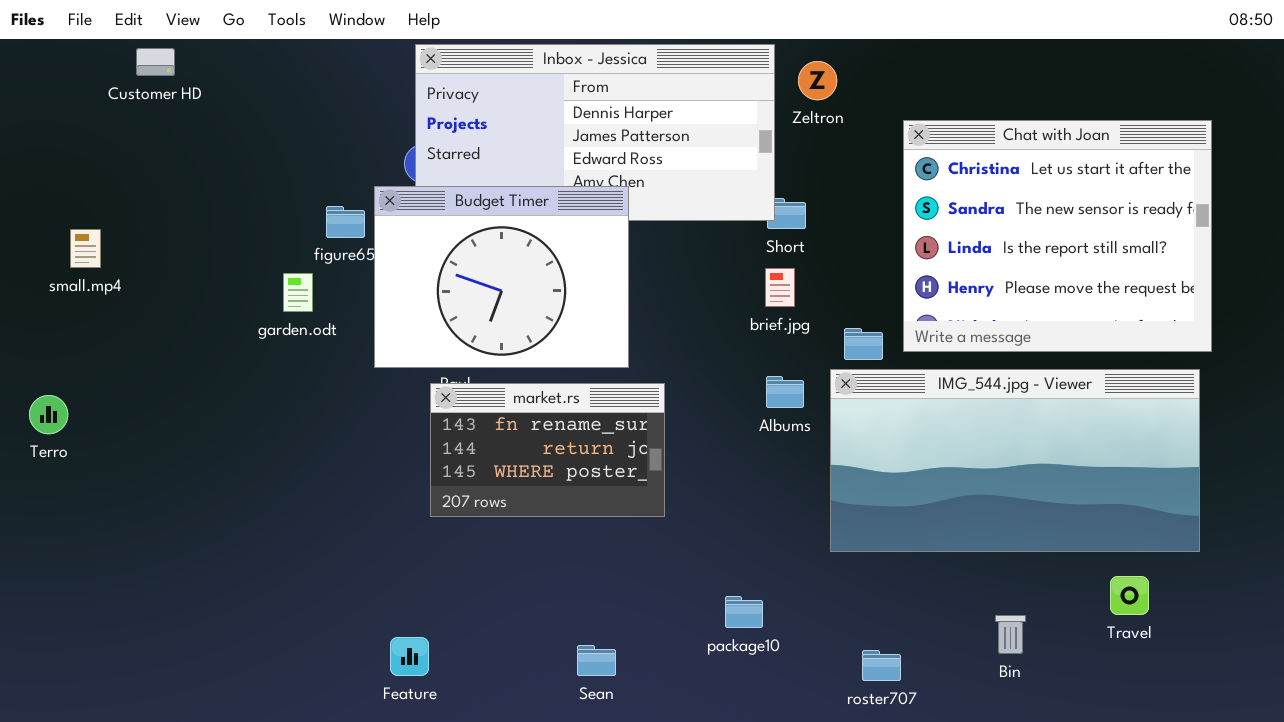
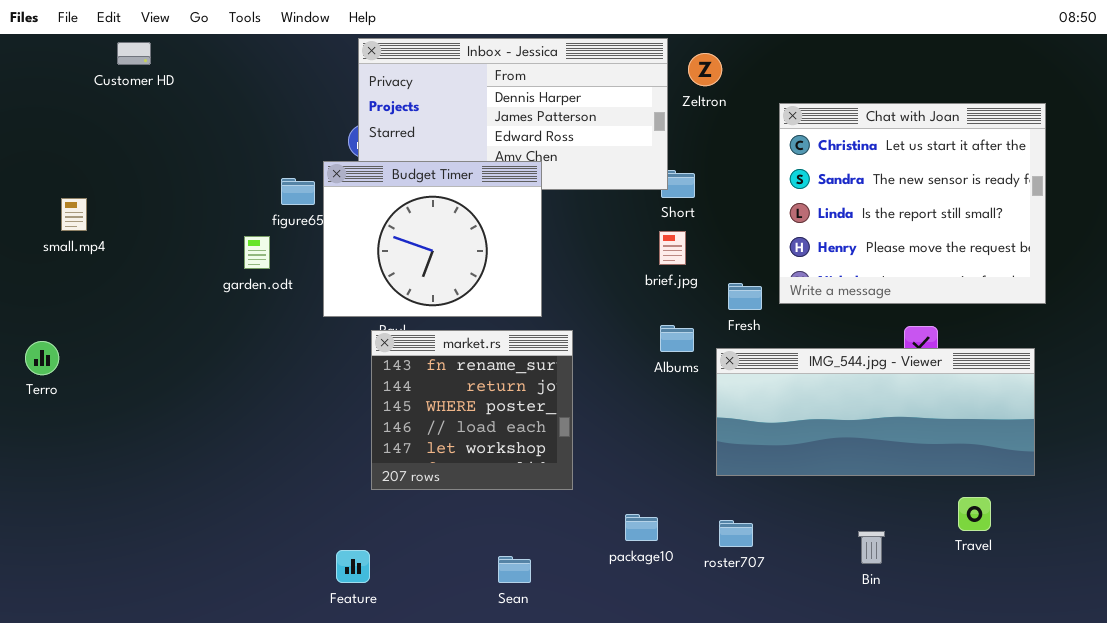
IMG_544.jpg - Viewer: [830,369,1200,552] -> [716,348,1035,476], resized
market.rs: [430,383,665,517] -> [371,330,573,490], resized
roster707: [862,650,901,681] -> [719,520,753,547], moved

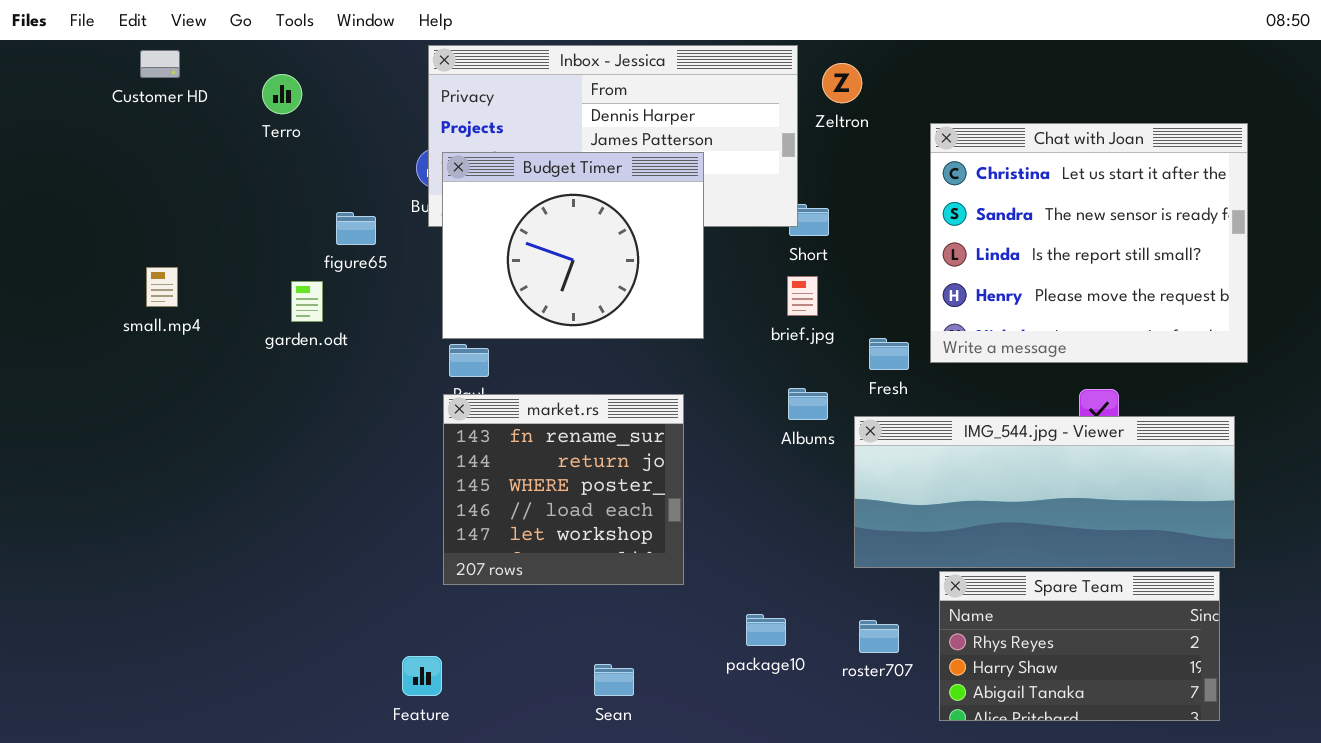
Budget Timer: [323,161,542,317] -> [442,152,704,339], moved
small.mp4: [61,198,87,231] -> [146,267,178,307], moved
Terro: [25,341,59,375] -> [262,74,302,114], moved
Spare Team: none -> [939,571,1220,721], opened

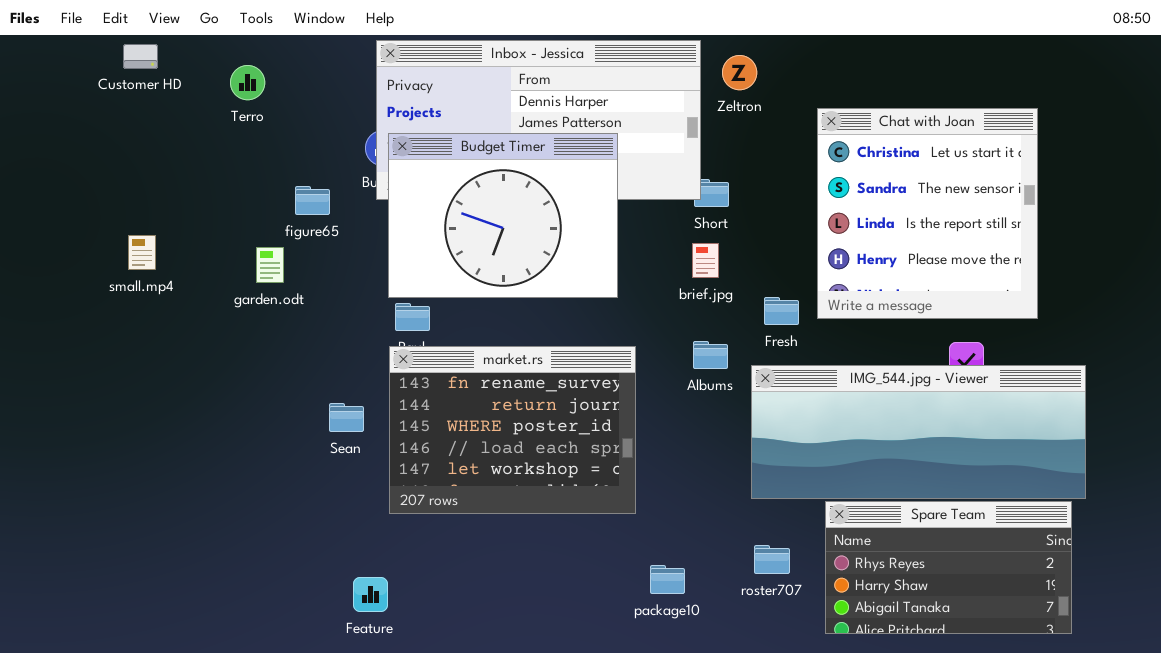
Chat with Joan: [930,123,1248,363] -> [817,108,1038,319], resized
market.rs: [443,394,684,585] -> [389,346,636,514], resized
package10: [746,614,786,646] -> [650,565,685,594], moved
Sean: [594,664,634,696] -> [329,403,364,432], moved

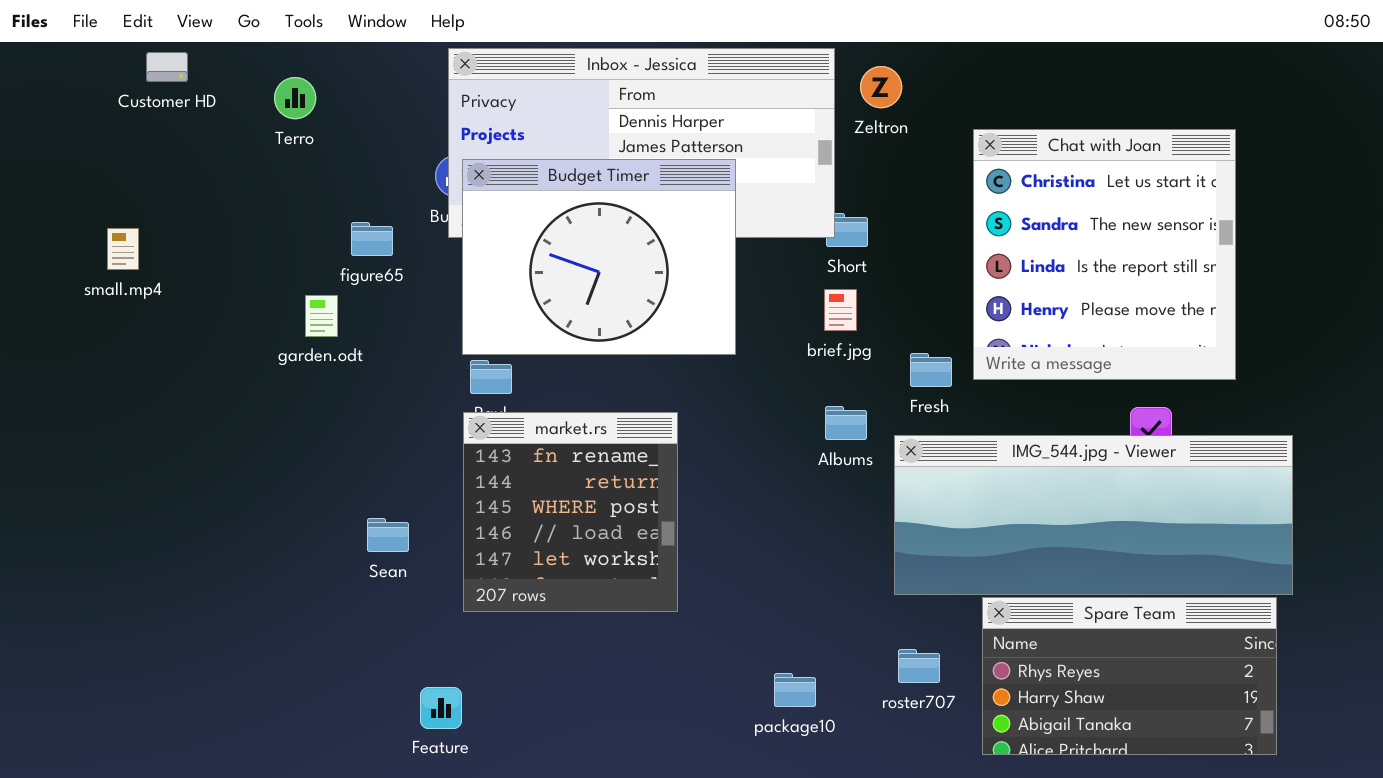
small.mp4: [128,235,156,270] -> [107,228,139,270], moved
market.rs: [389,346,636,514] -> [463,412,678,612], resized
Sean: [329,403,364,432] -> [367,518,409,552], moved

